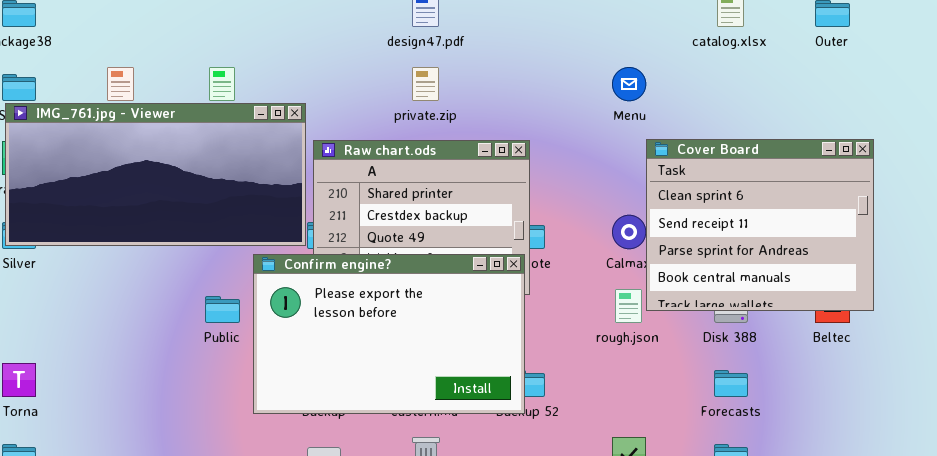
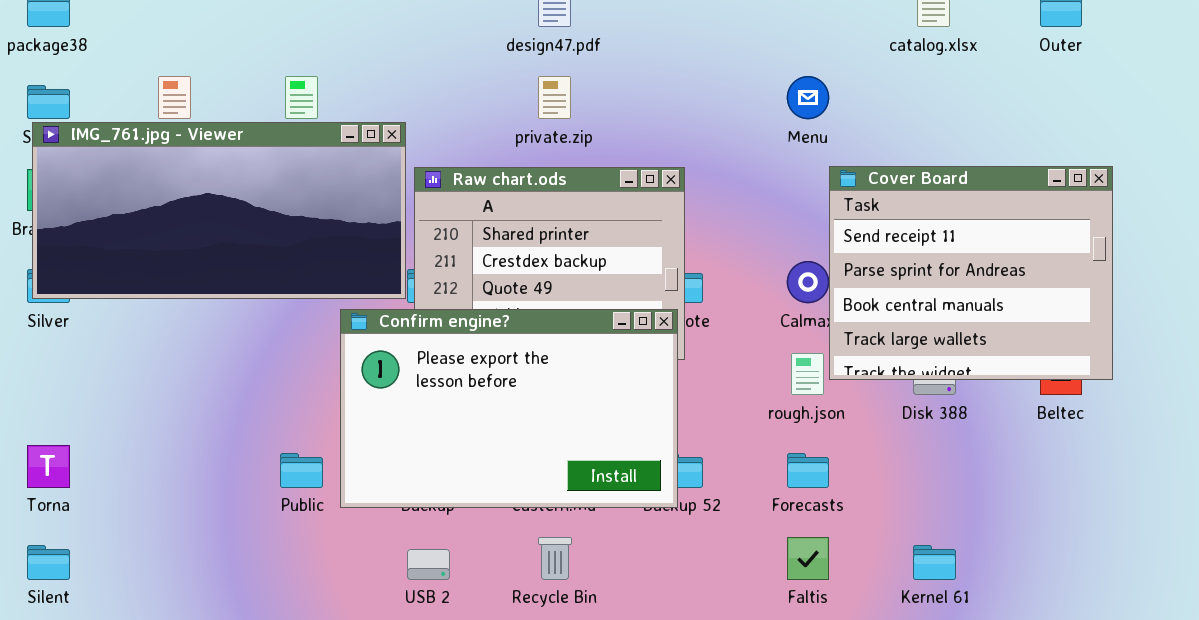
Cover Board: [646,139,874,311] -> [829,166,1113,380], scrolled down 1 row
Public: [205,296,240,323] -> [280,453,323,488], moved
Forecasts: [714,370,748,397] -> [787,453,829,488], moved

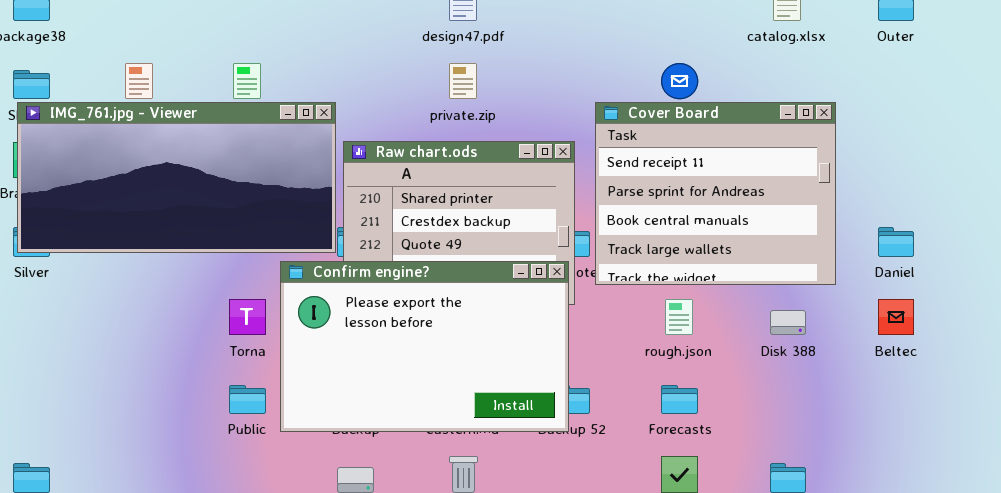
Cover Board: [829,166,1113,380] -> [595,102,836,285], moved
Torna: [27,445,70,488] -> [229,299,266,335], moved

